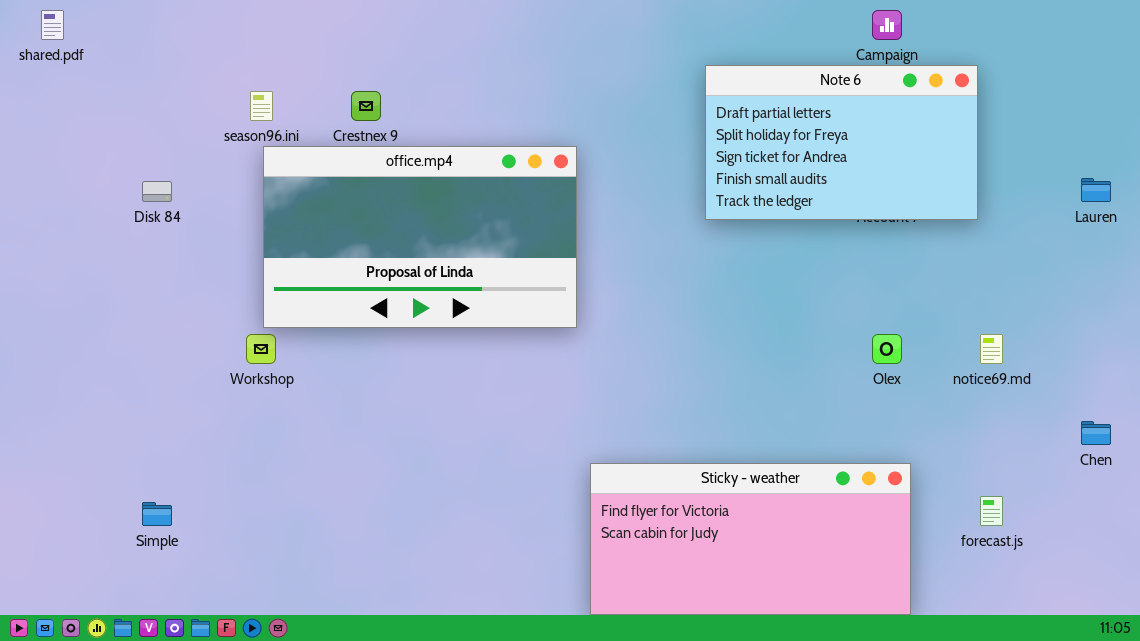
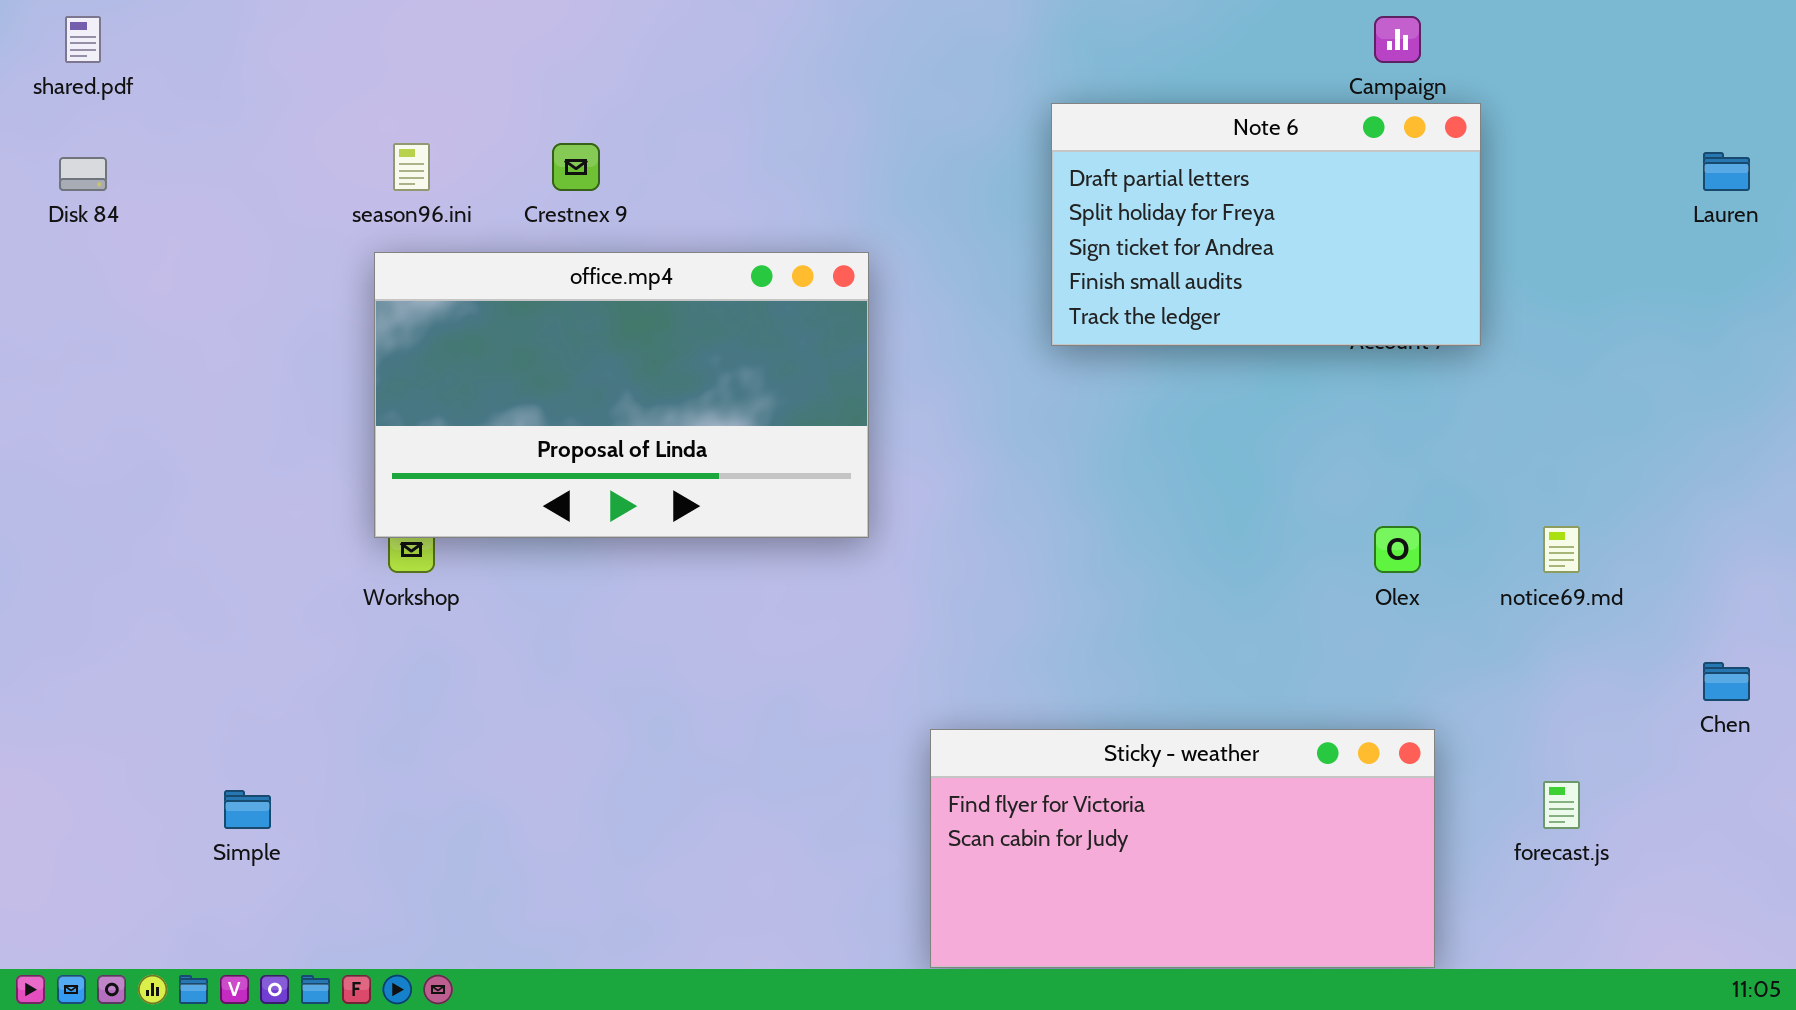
Note 6: [705,65,978,220] -> [1051,103,1481,346], moved
office.mp4: [263,146,577,328] -> [374,252,869,538], moved
Lauren: [1081,178,1111,202] -> [1703,152,1750,191], moved
Disk 84: [142,181,172,202] -> [59,157,107,191], moved

